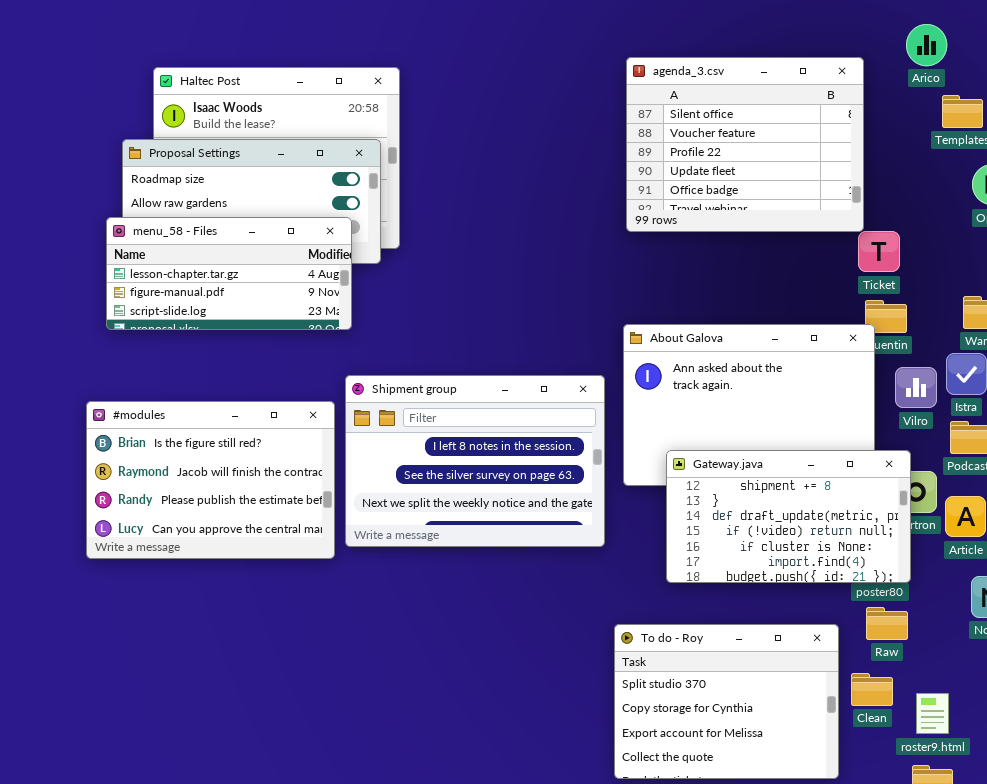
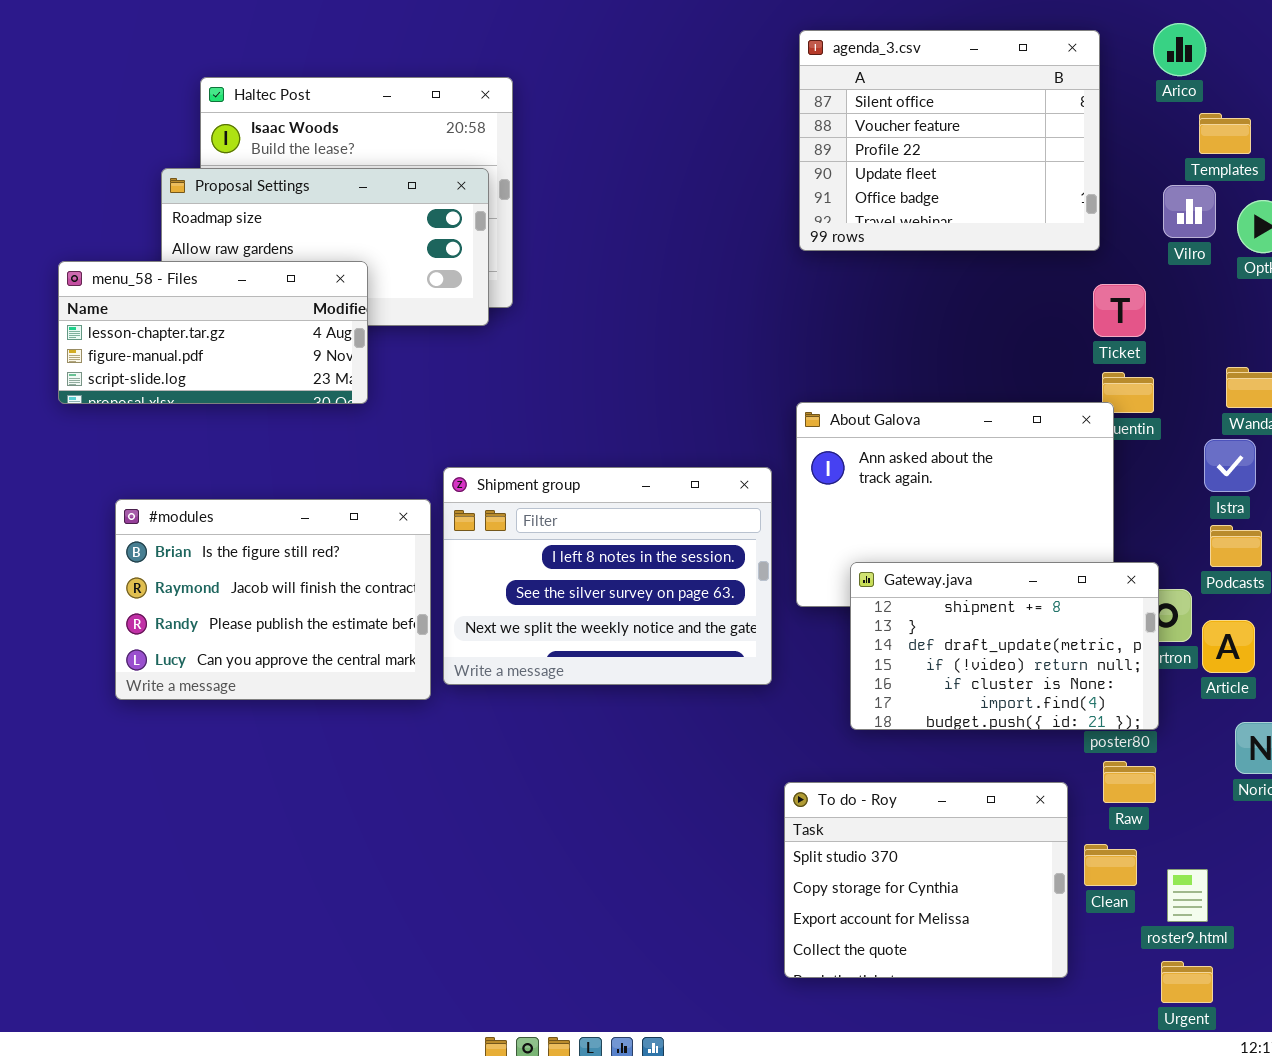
agenda_3.csv: [626,57,864,232] -> [799,30,1100,251], moved
menu_58 - Files: [106,217,352,330] -> [58,261,368,404], moved
Vilro: [895,367,937,408] -> [1163,185,1216,238], moved

